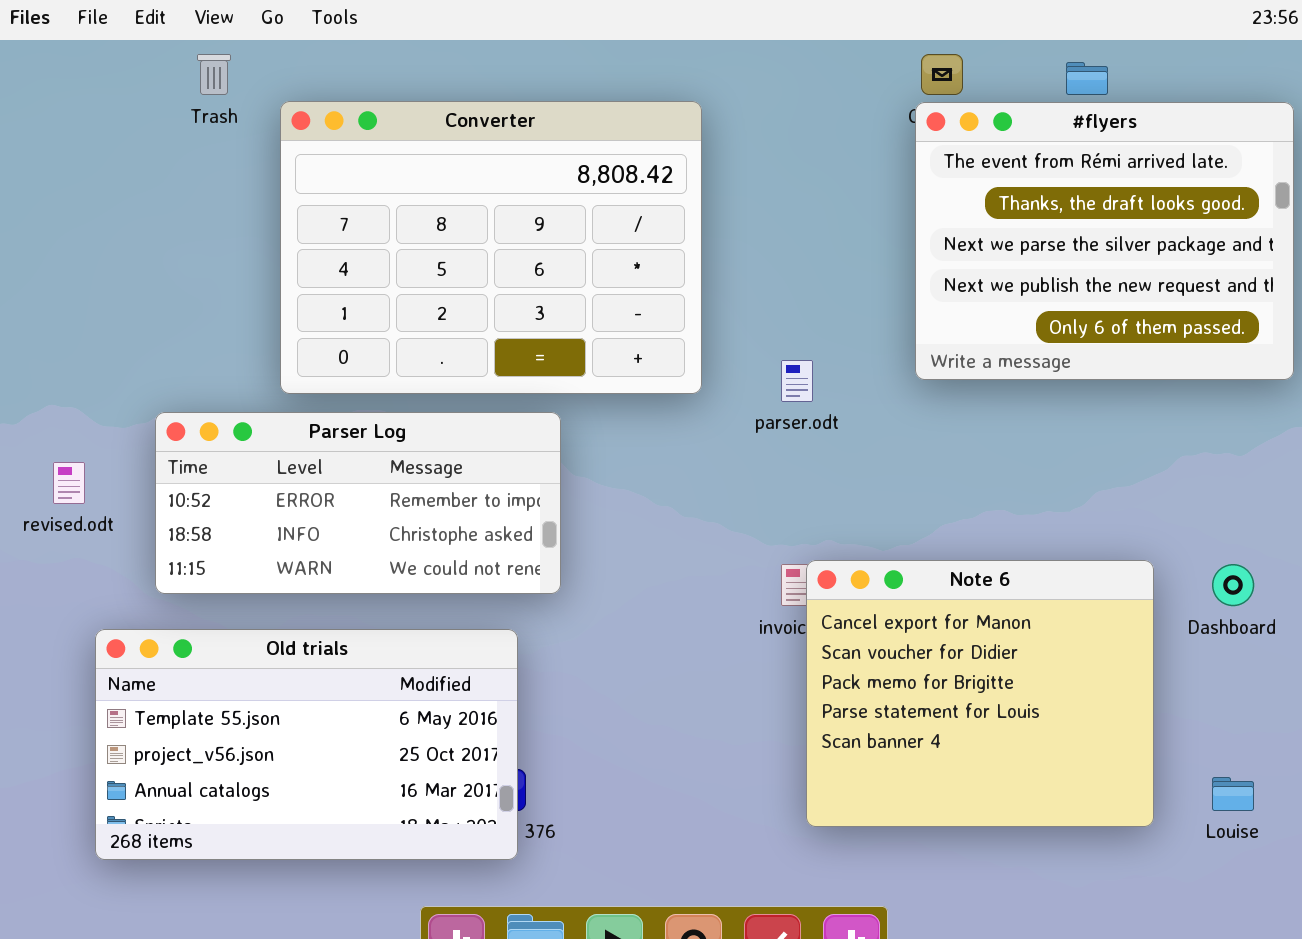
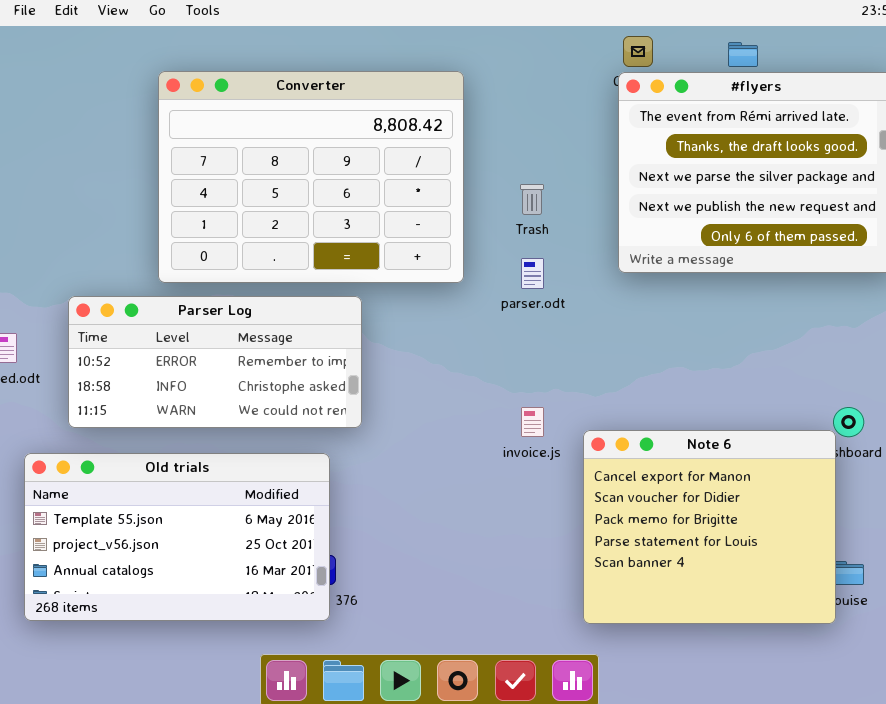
Trash: [197,54,231,95] -> [520,184,544,215], moved
Note 6: [806,560,1154,827] -> [583,430,836,624], moved

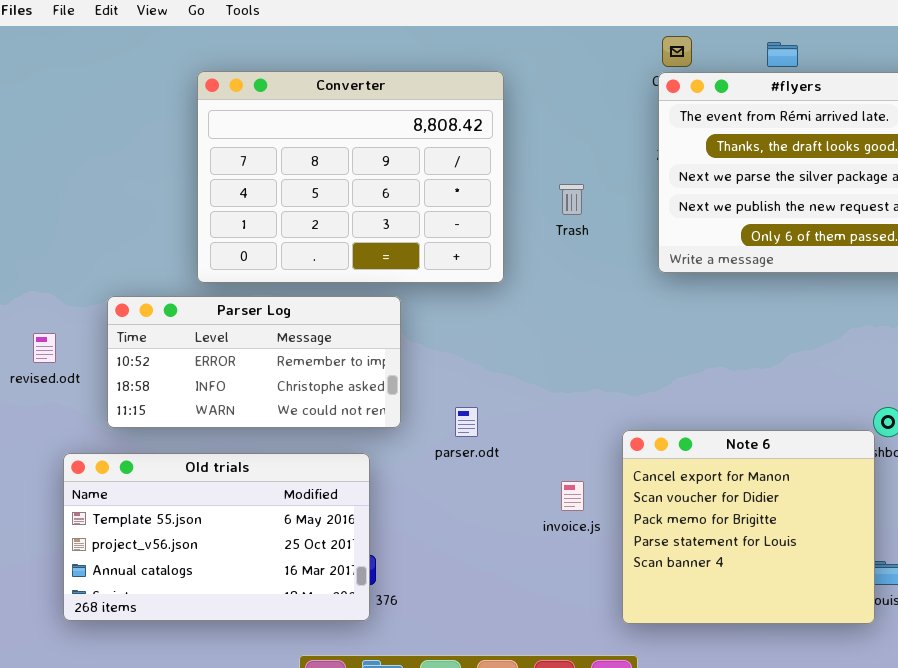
parser.odt: [521,258,544,289] -> [455,407,478,437], moved
invoice.js: [521,407,544,437] -> [561,481,584,511], moved

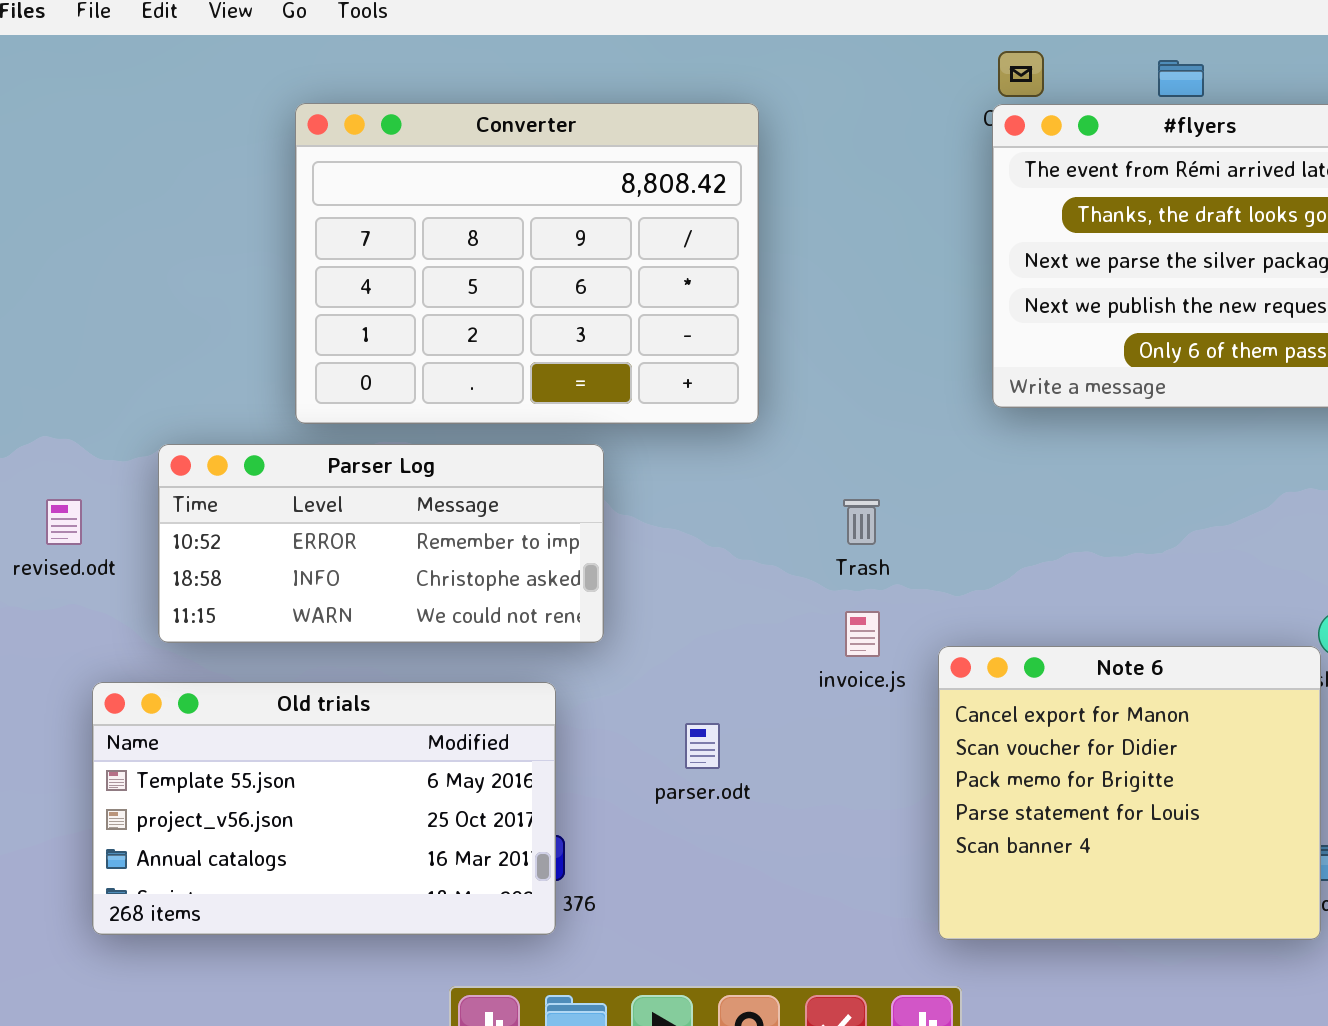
Trash: [559,184,584,215] -> [843,499,880,545], moved
parser.odt: [455,407,478,437] -> [685,723,720,769], moved
invoice.js: [561,481,584,511] -> [845,611,880,657], moved

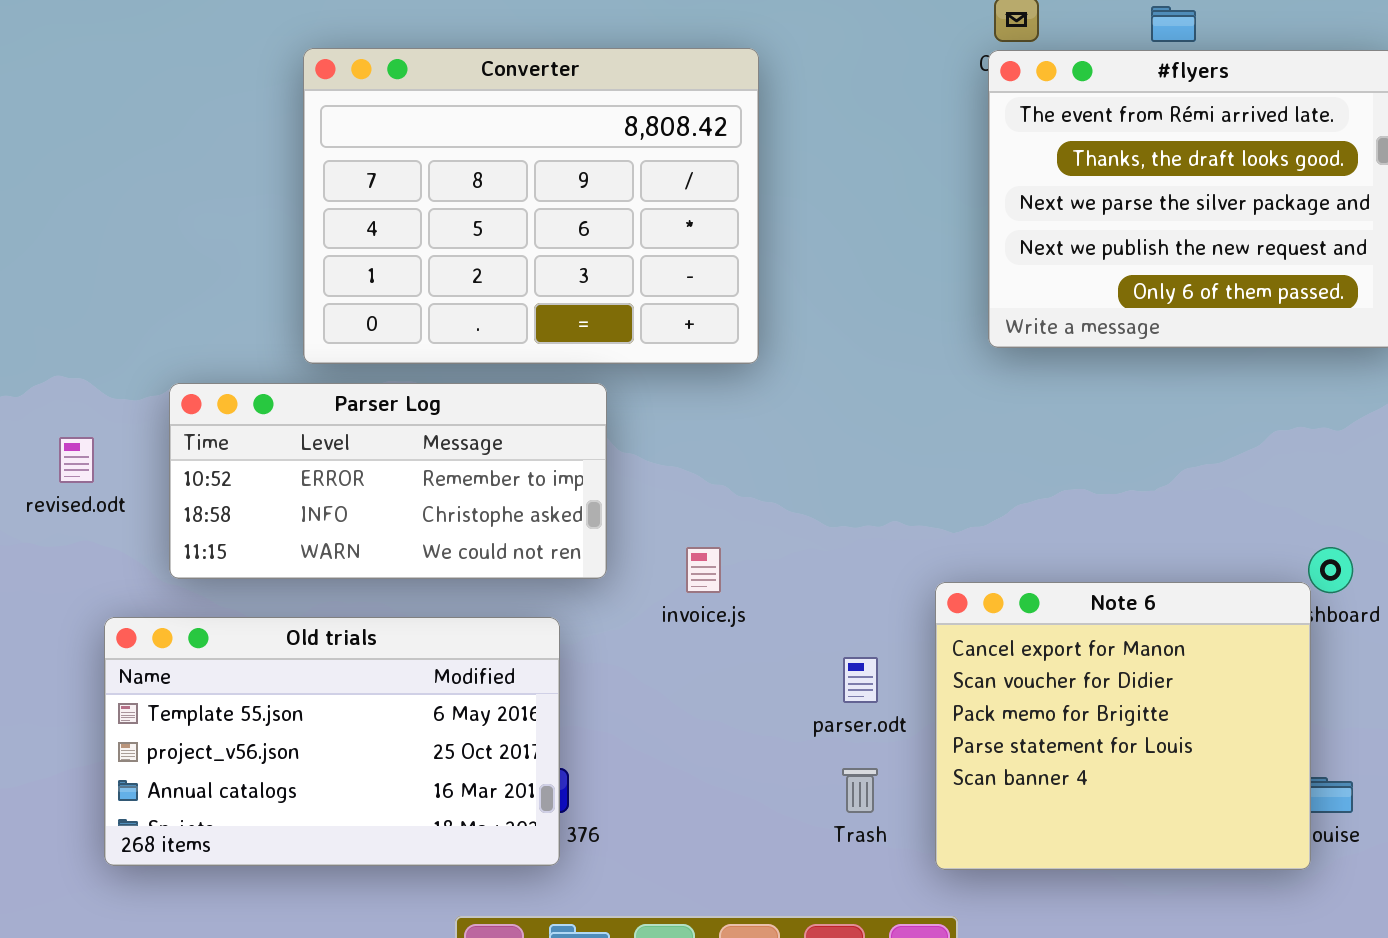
Trash: [843,499,880,545] -> [842,768,878,813], moved
invoice.js: [845,611,880,657] -> [686,547,721,593], moved
parser.odt: [685,723,720,769] -> [843,657,878,703], moved

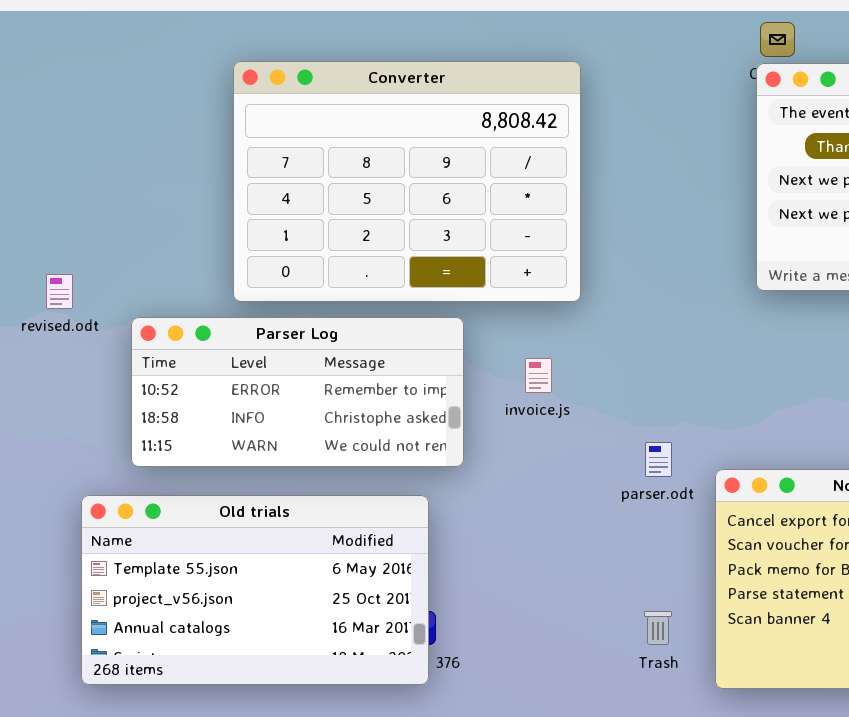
revised.odt: [59,437,94,483] -> [46,274,73,309], moved
invoice.js: [686,547,721,593] -> [525,358,552,393], moved
parser.odt: [843,657,878,703] -> [645,442,672,477], moved

